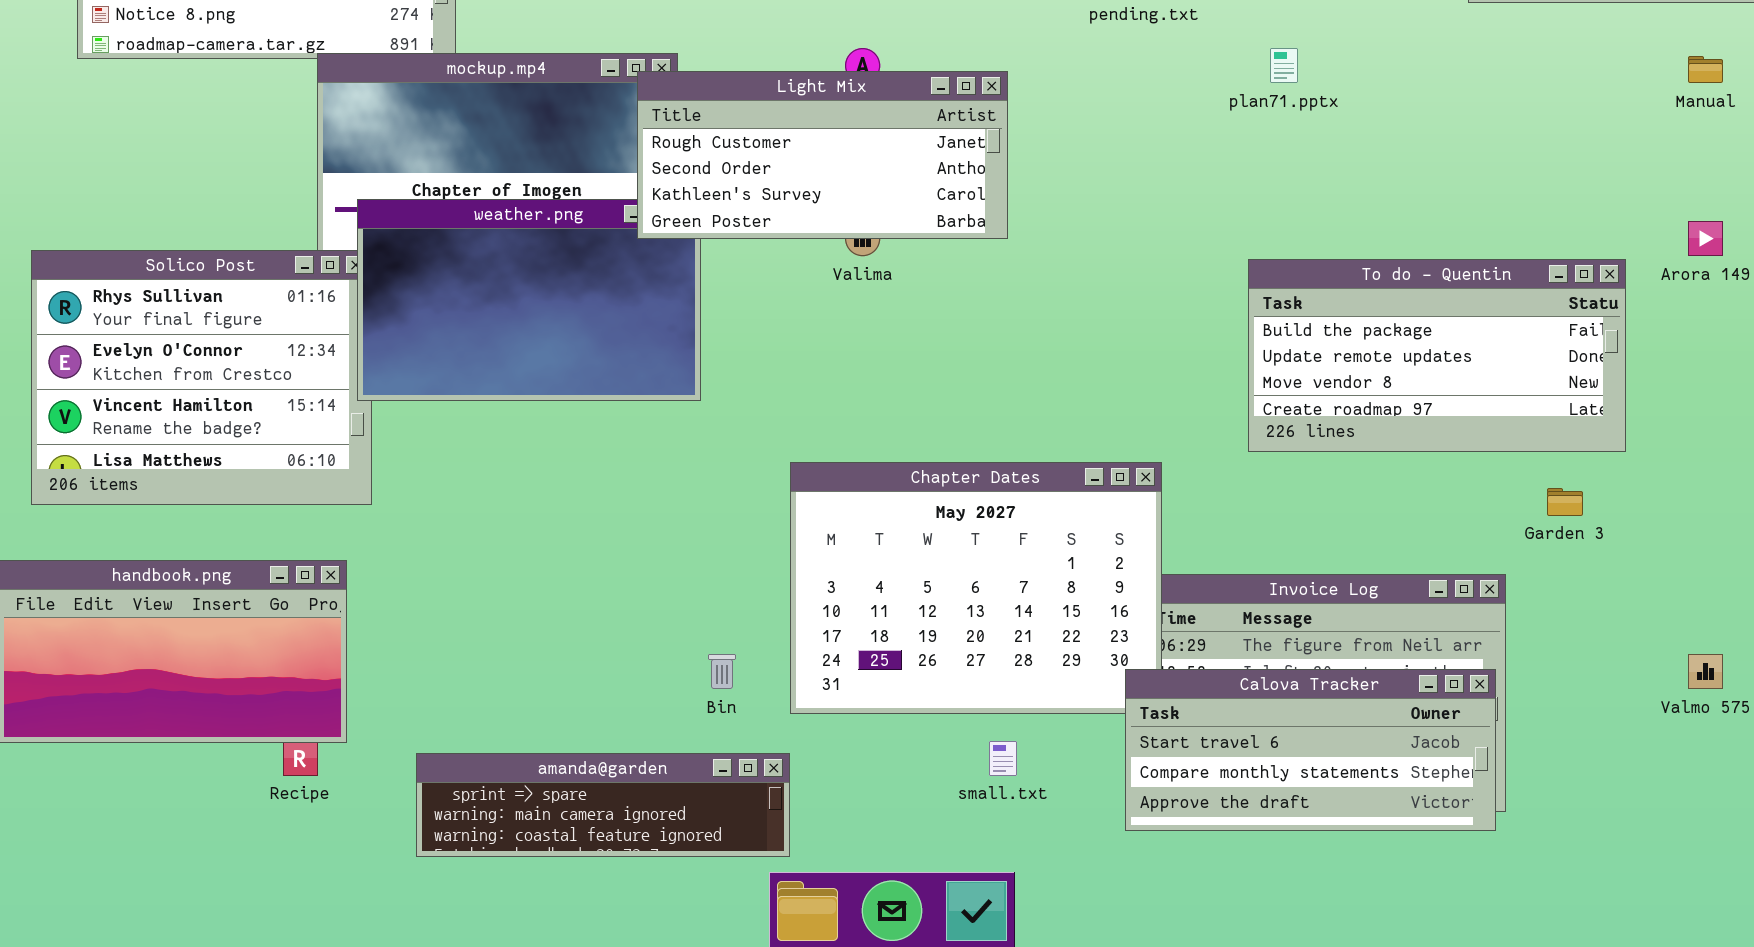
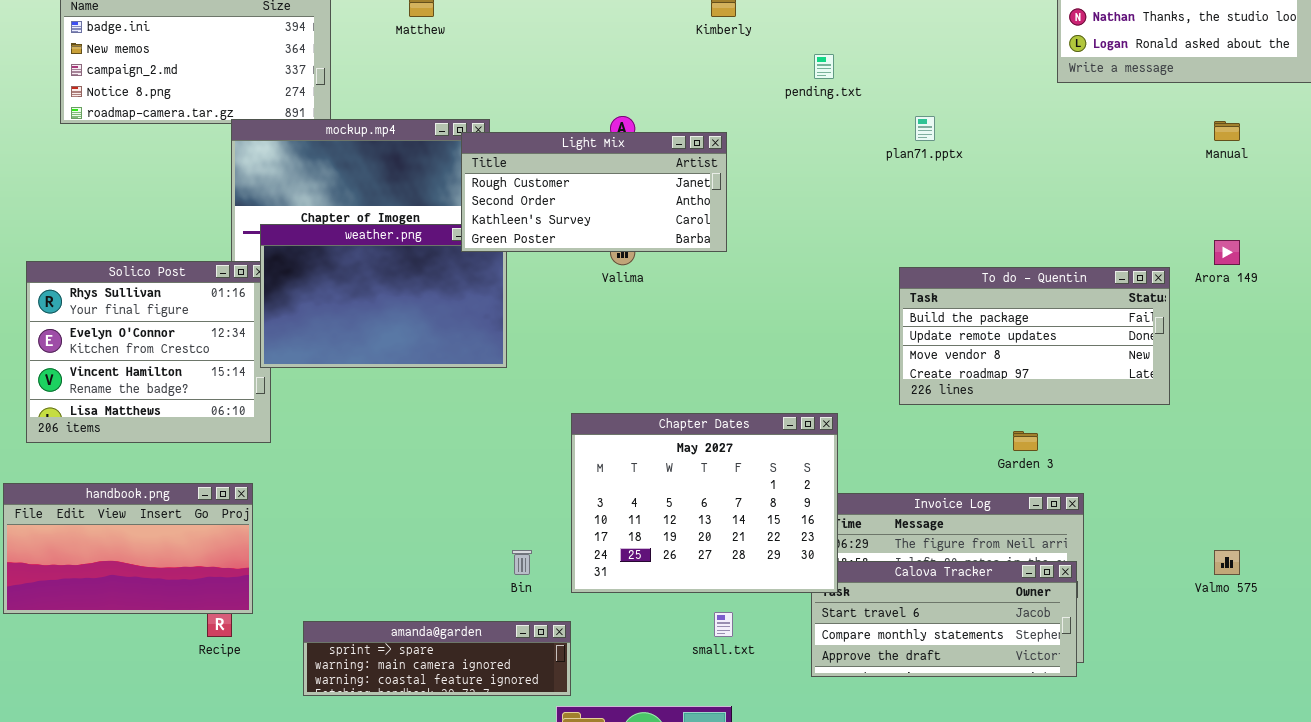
Chapter Dates: [790,462,1162,714] -> [571,413,838,593], raised
Garden 3: [1547,488,1583,516] -> [1013,431,1038,451], moved

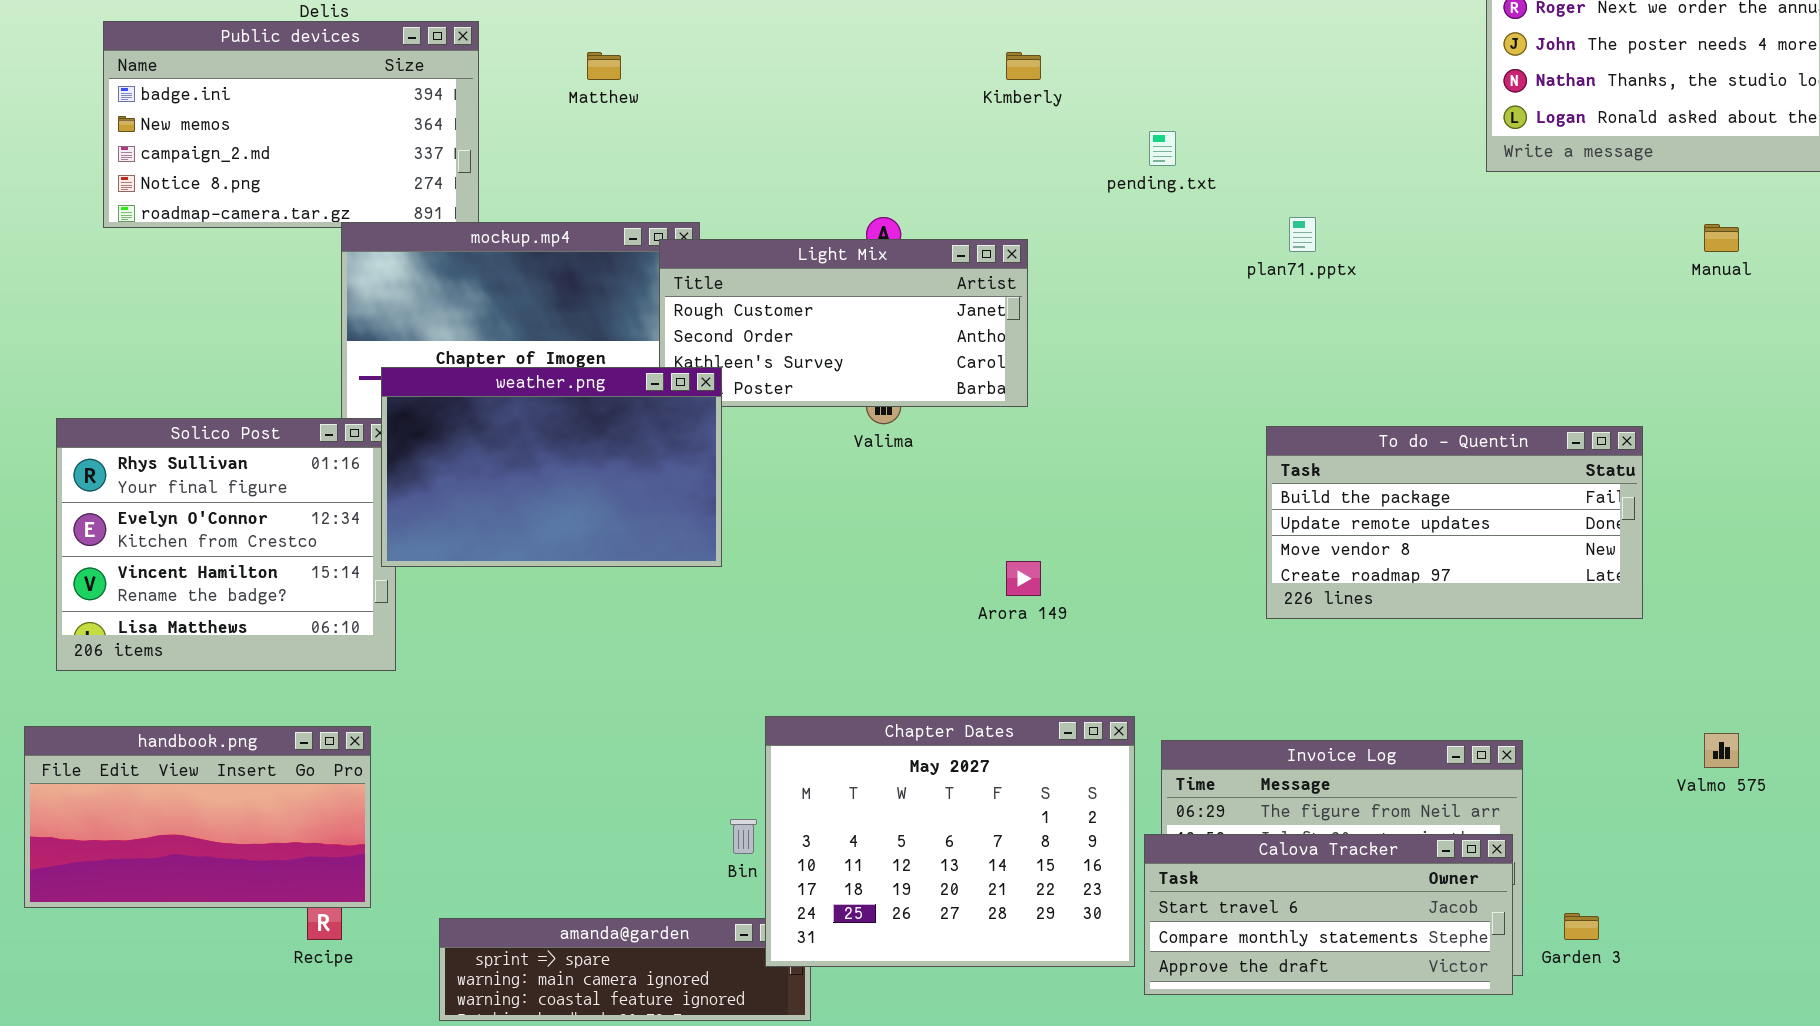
weather.png: [260,224,507,368] -> [381,367,722,567], raised
Arora 149: [1214,240,1240,265] -> [1006,561,1041,596], moved
Chapter Dates: [571,413,838,593] -> [765,716,1135,967], moved
Garden 3: [1013,431,1038,451] -> [1564,913,1599,940], moved
Valmo 575: [1214,550,1240,575] -> [1704,733,1739,768], moved

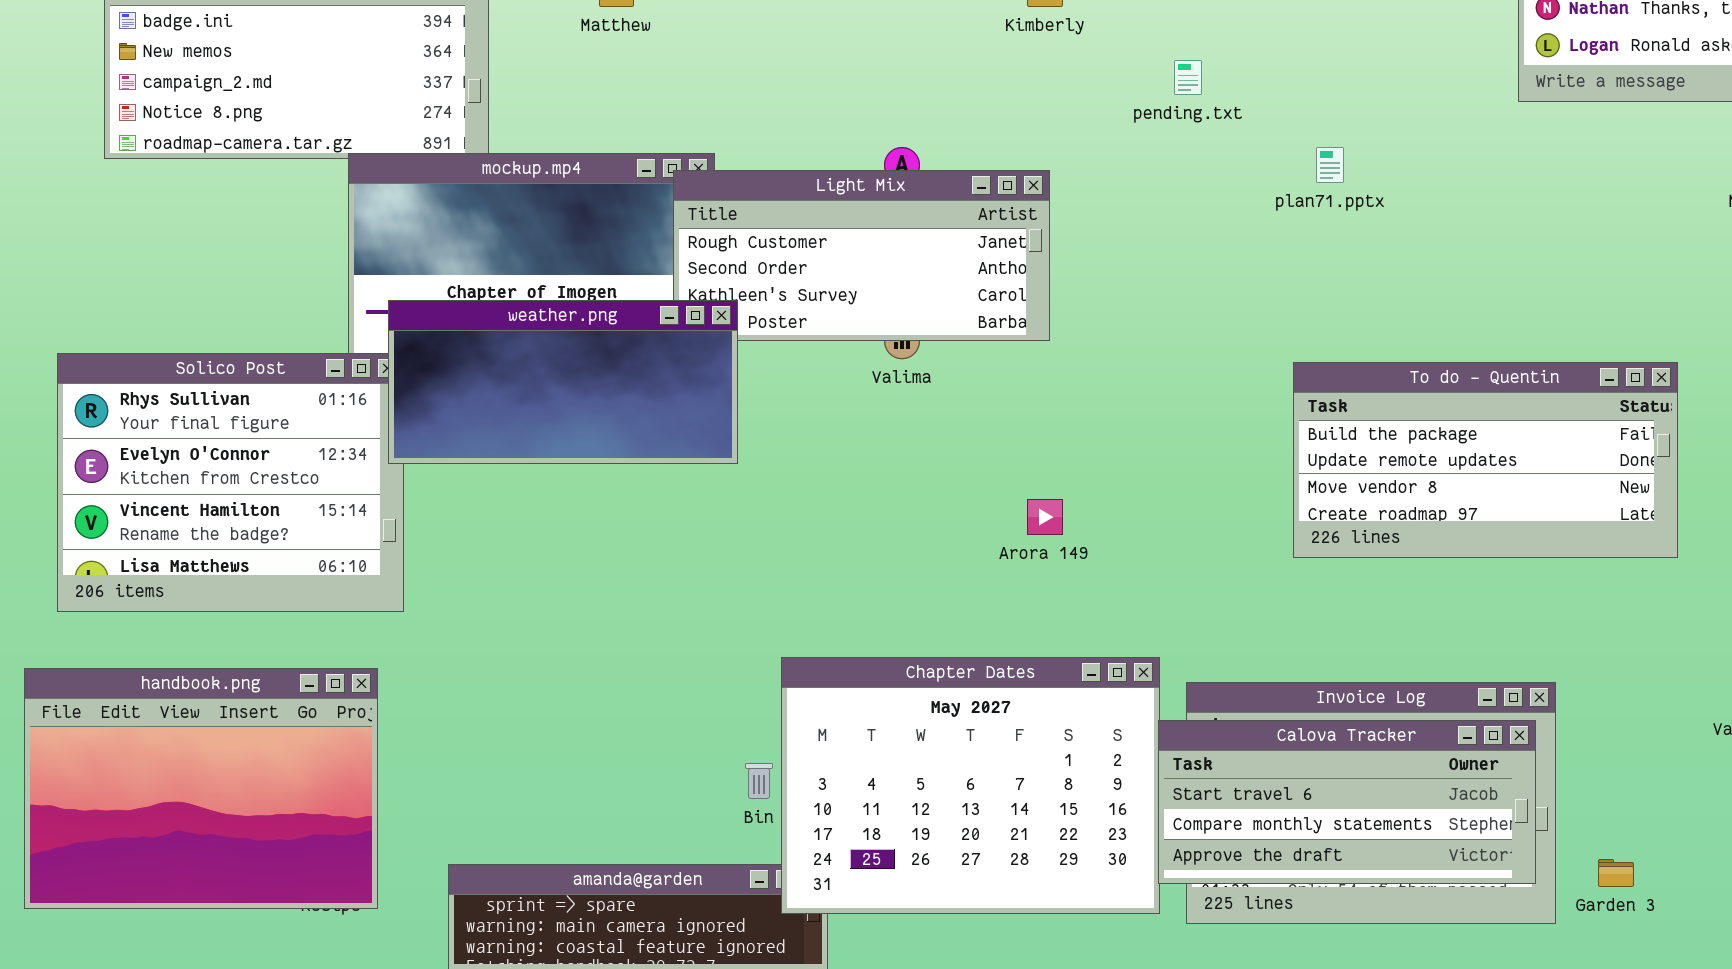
weather.png: [381,367,722,567] -> [388,300,738,464], resized
handbook.png: [24,726,371,908] -> [24,668,378,909], resized
Calova Tracker: [1144,834,1513,995] -> [1158,720,1536,884], moved

